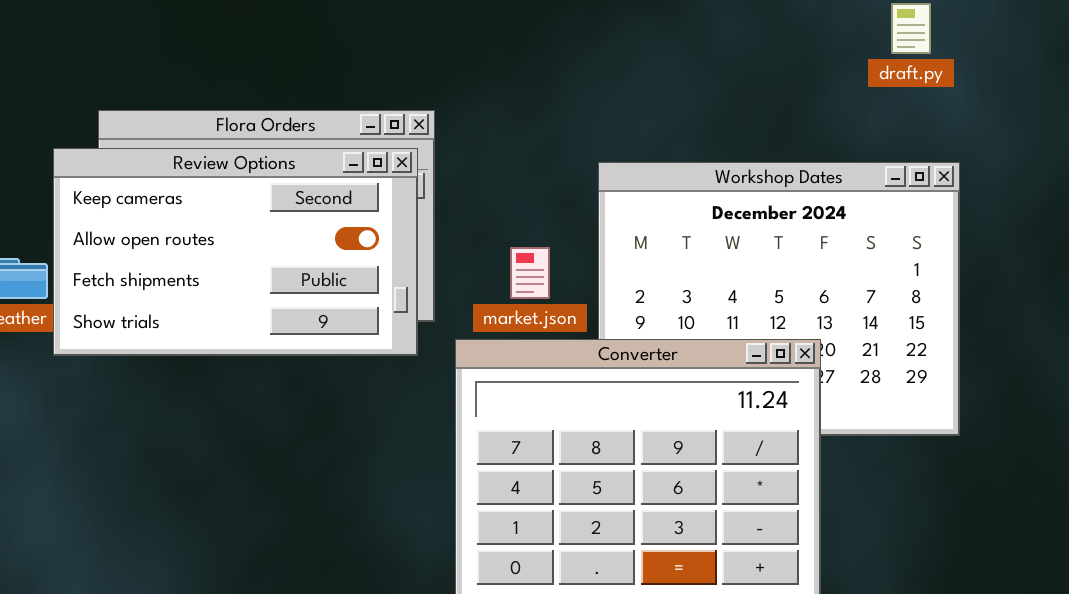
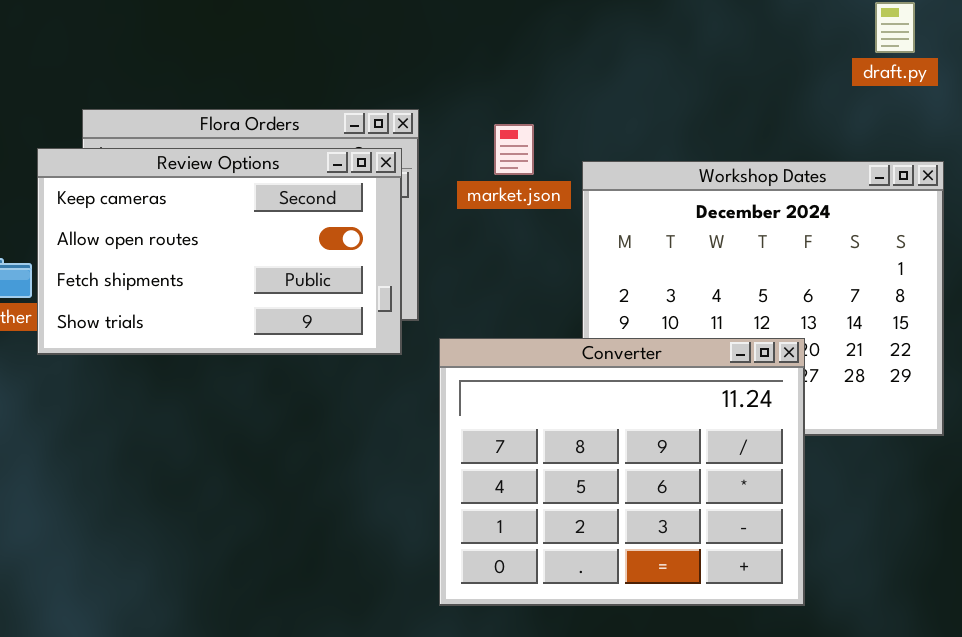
market.json: [510,247,550,299] -> [494,124,534,175], moved

